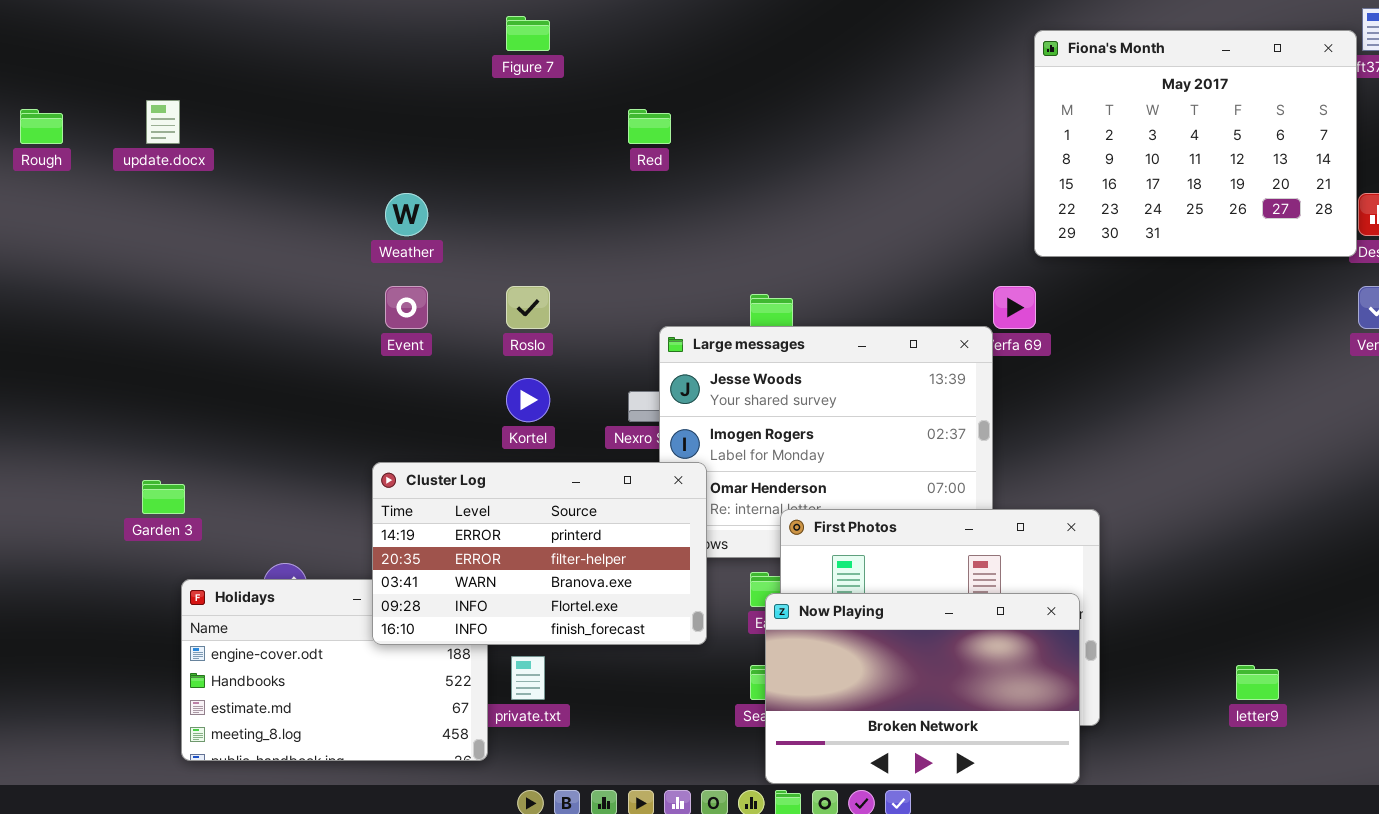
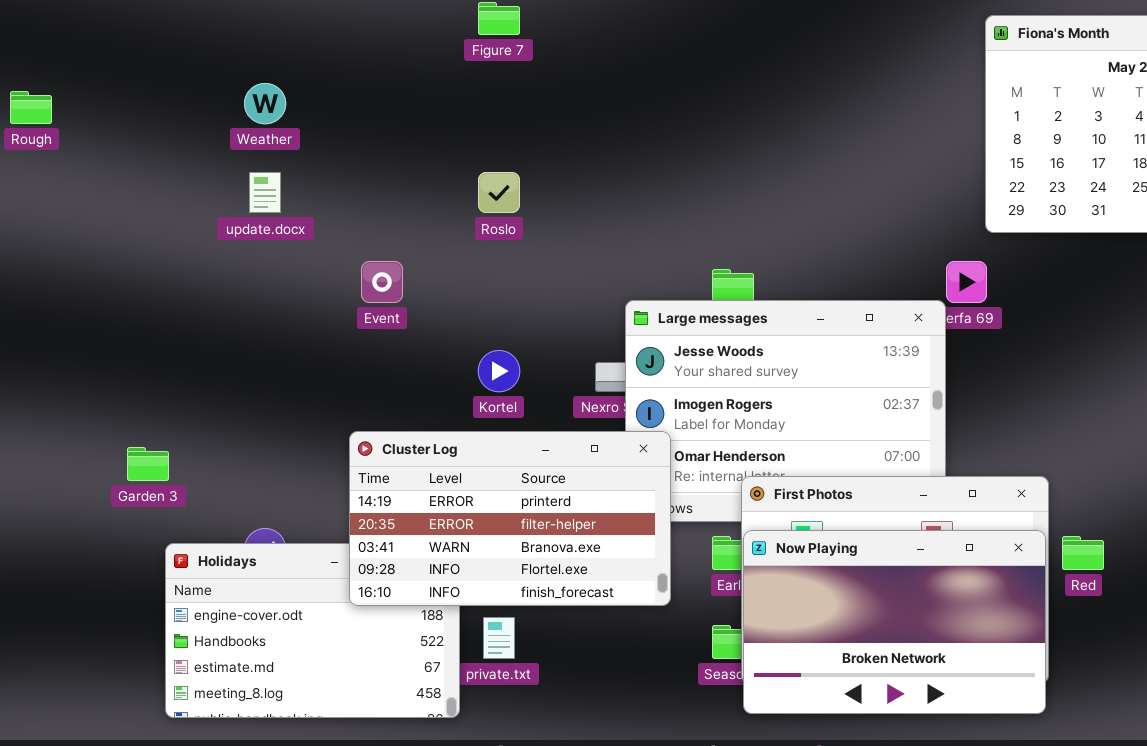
update.docx: [146,100,180,144] -> [249,172,281,213], moved
Red: [628,109,671,144] -> [1062,536,1104,570], moved
Weather: [385,193,428,236] -> [244,83,286,124], moved
Roslo: [506,286,550,329] -> [478,172,520,213], moved
Now Playing: [765,593,1080,784] -> [743,530,1046,714], moved

